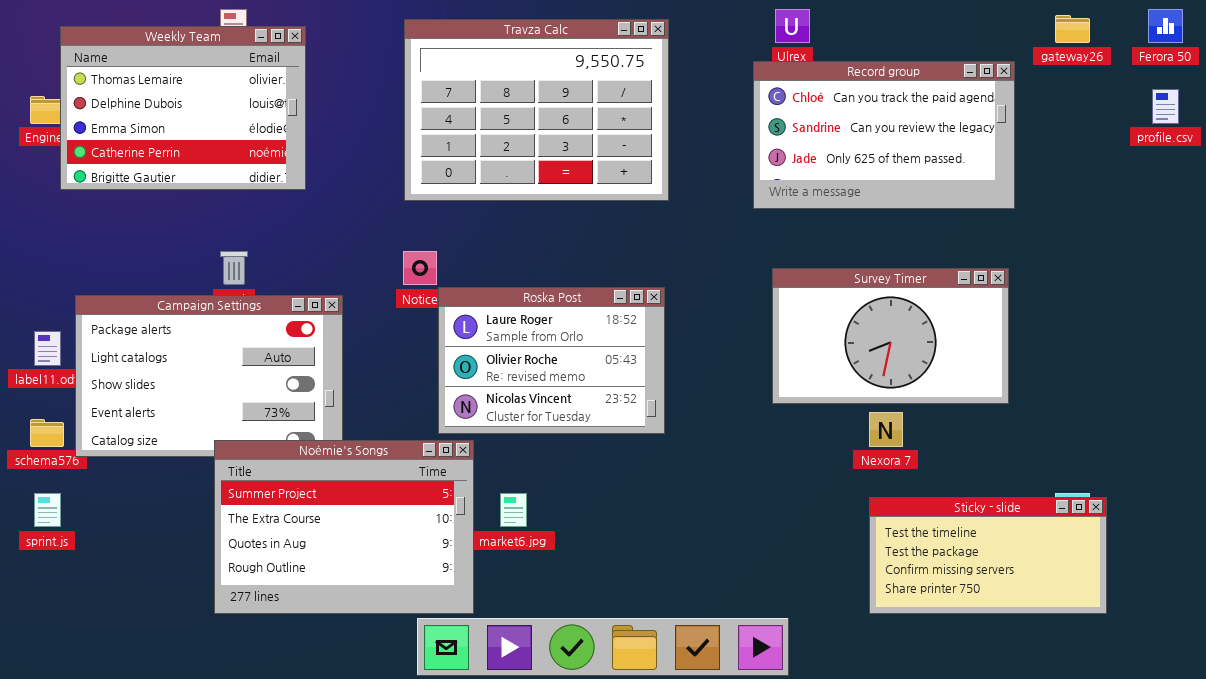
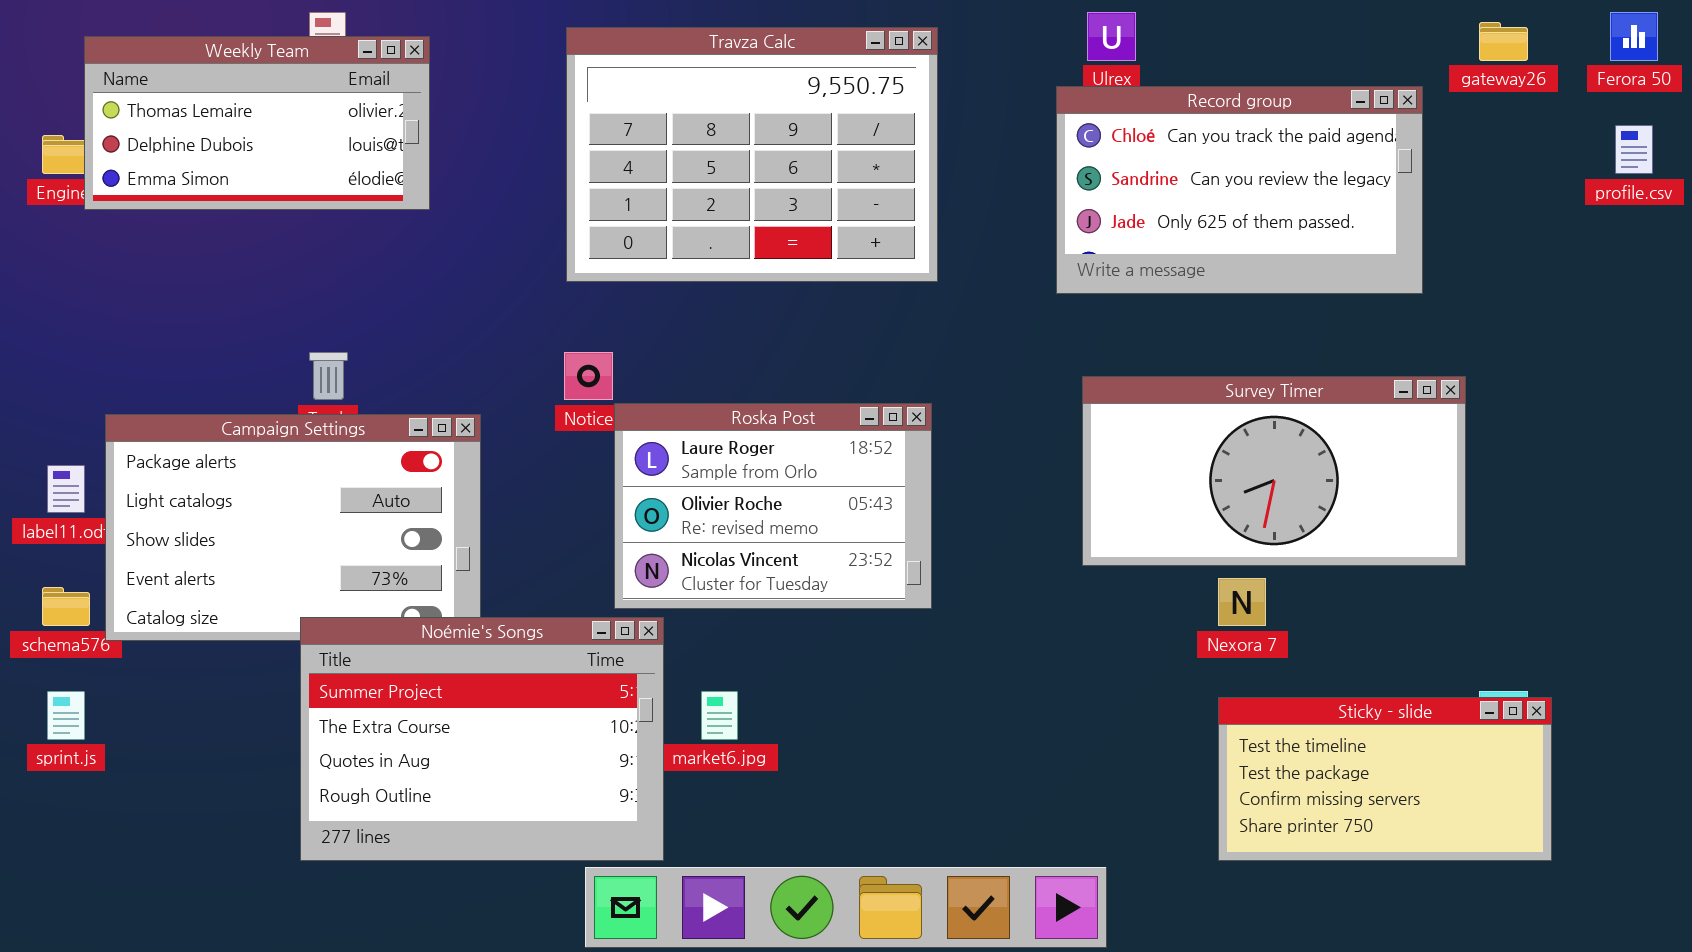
Weekly Team: [60,26,306,190] -> [84,36,430,210], resized
Survey Timer: [772,268,1009,404] -> [1082,376,1466,566], resized

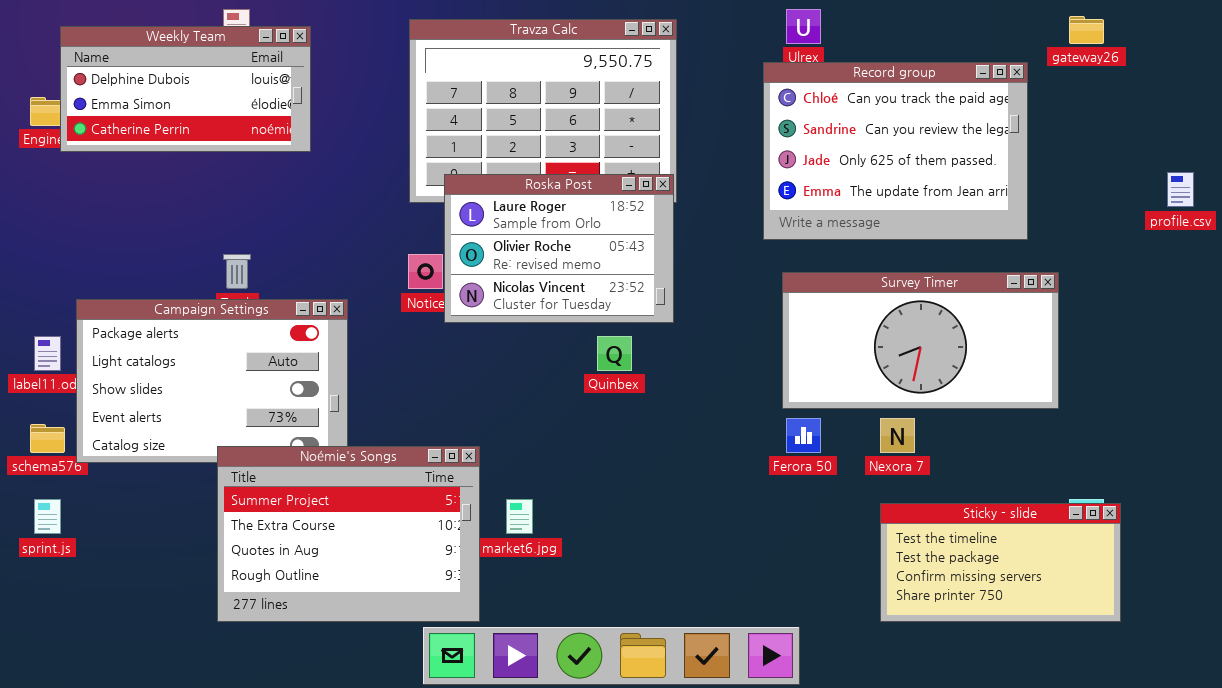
Ferora 50: [1610,12,1658,61] -> [786,418,821,453], moved
Weekly Team: [84,36,430,210] -> [60,26,311,152], scrolled down 1 row
Record group: [1056,86,1423,294] -> [763,62,1028,240], resized
profile.csv: [1615,125,1653,174] -> [1167,172,1194,207], moved
Roska Post: [614,403,932,609] -> [444,174,674,323], moved

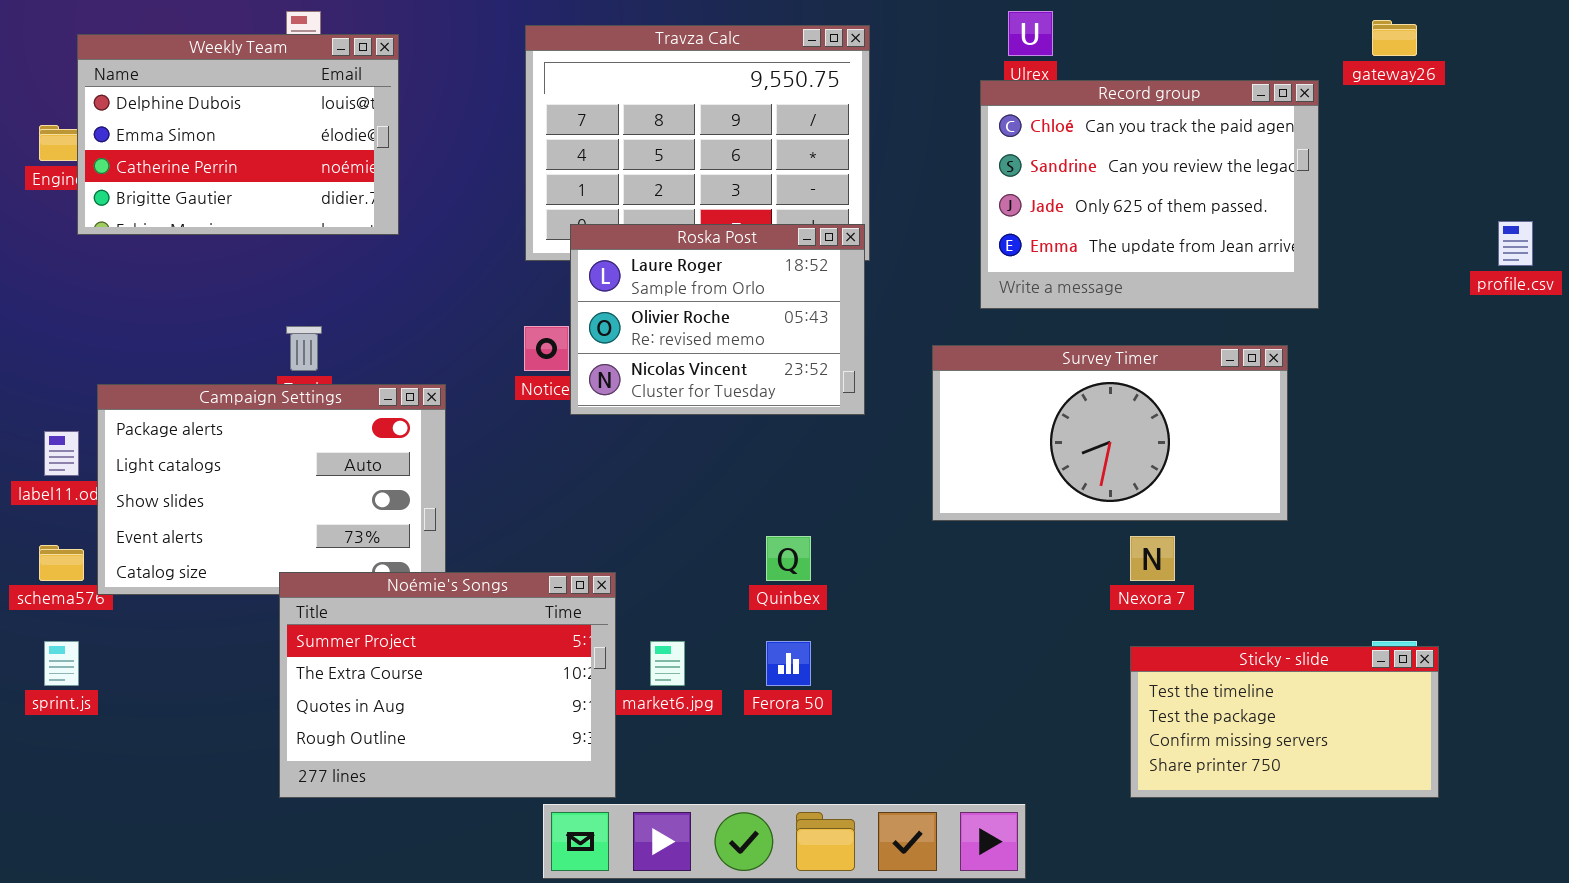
Weekly Team: [60,26,311,152] -> [77,34,399,235], resized
Survey Timer: [782,272,1059,409] -> [932,345,1288,521], moved
Quinbex: [597,336,632,371] -> [766,536,811,581], moved
Ferora 50: [786,418,821,453] -> [766,641,811,686], moved

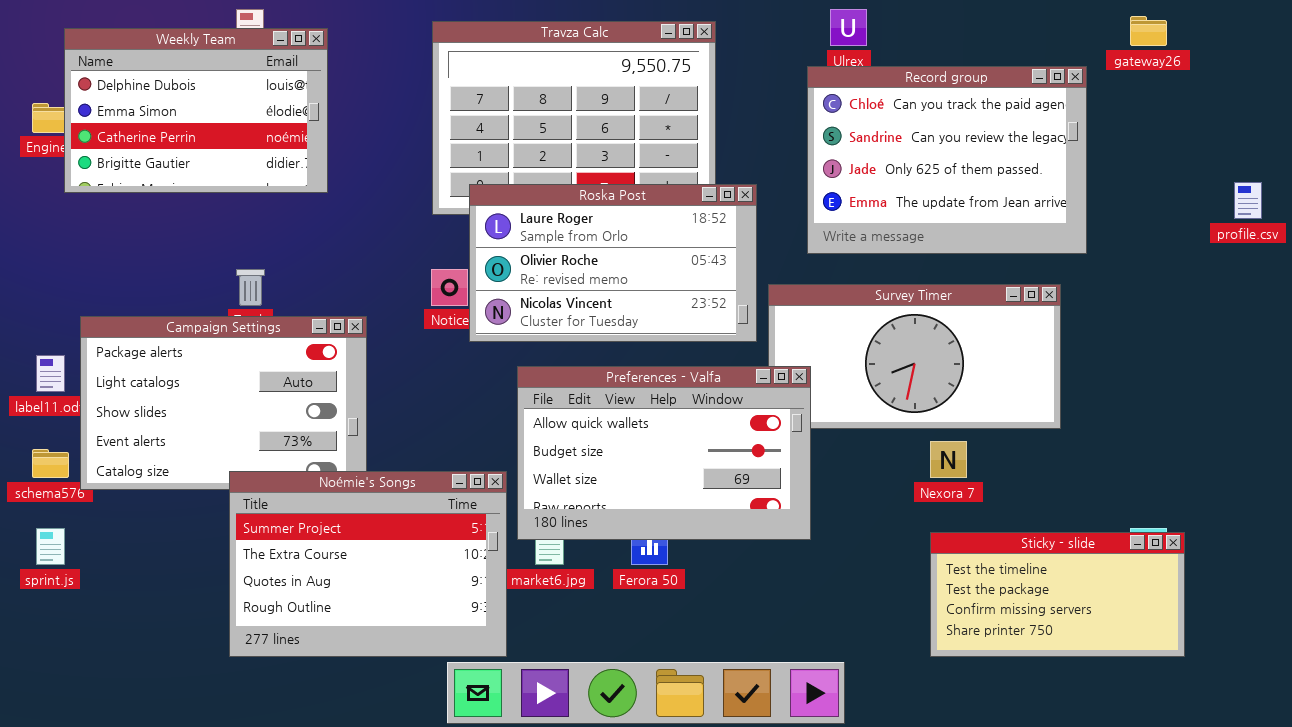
Roska Post: [570,224,865,415] -> [469,184,757,342], resized
Preferences - Valfa: none -> [517,366,811,540], opened

